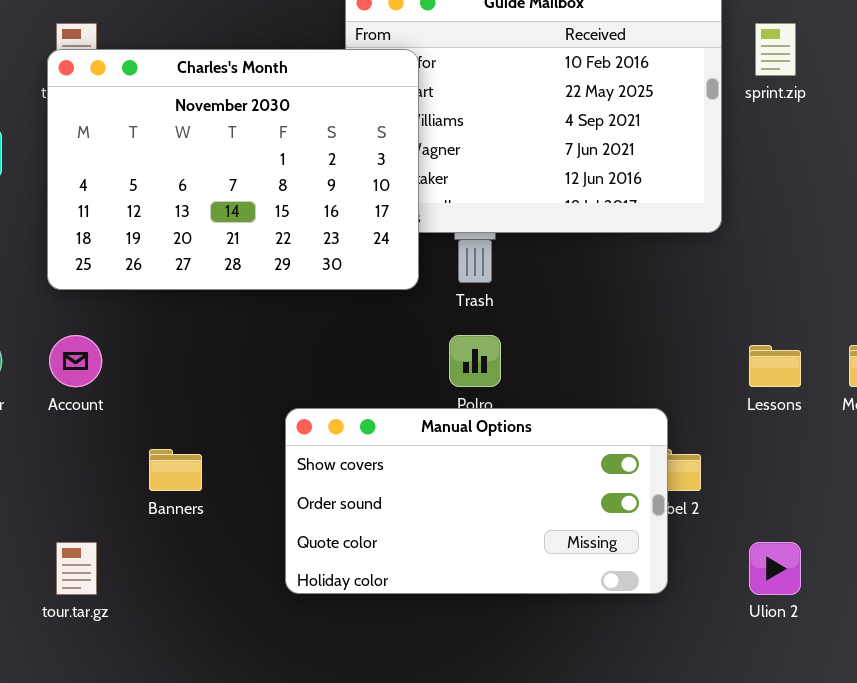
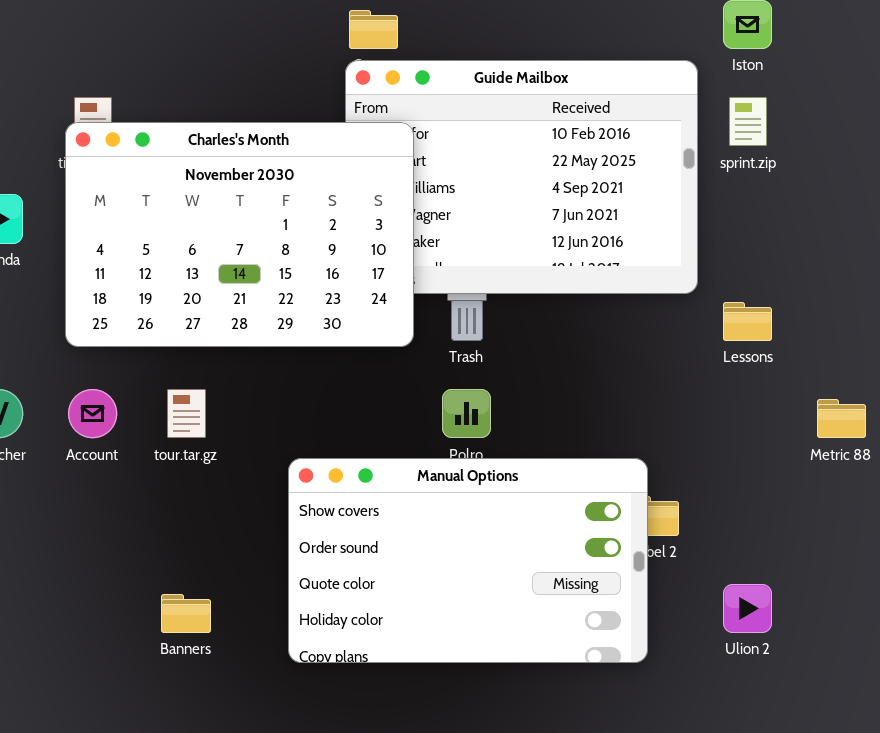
Lessons: [749,345,801,387] -> [723,302,772,341], moved
Manual Options: [285,408,668,594] -> [288,458,648,663], resized
Banners: [149,449,202,491] -> [161,594,211,633], moved
tour.tar.gz: [56,542,97,595] -> [167,389,206,438], moved

